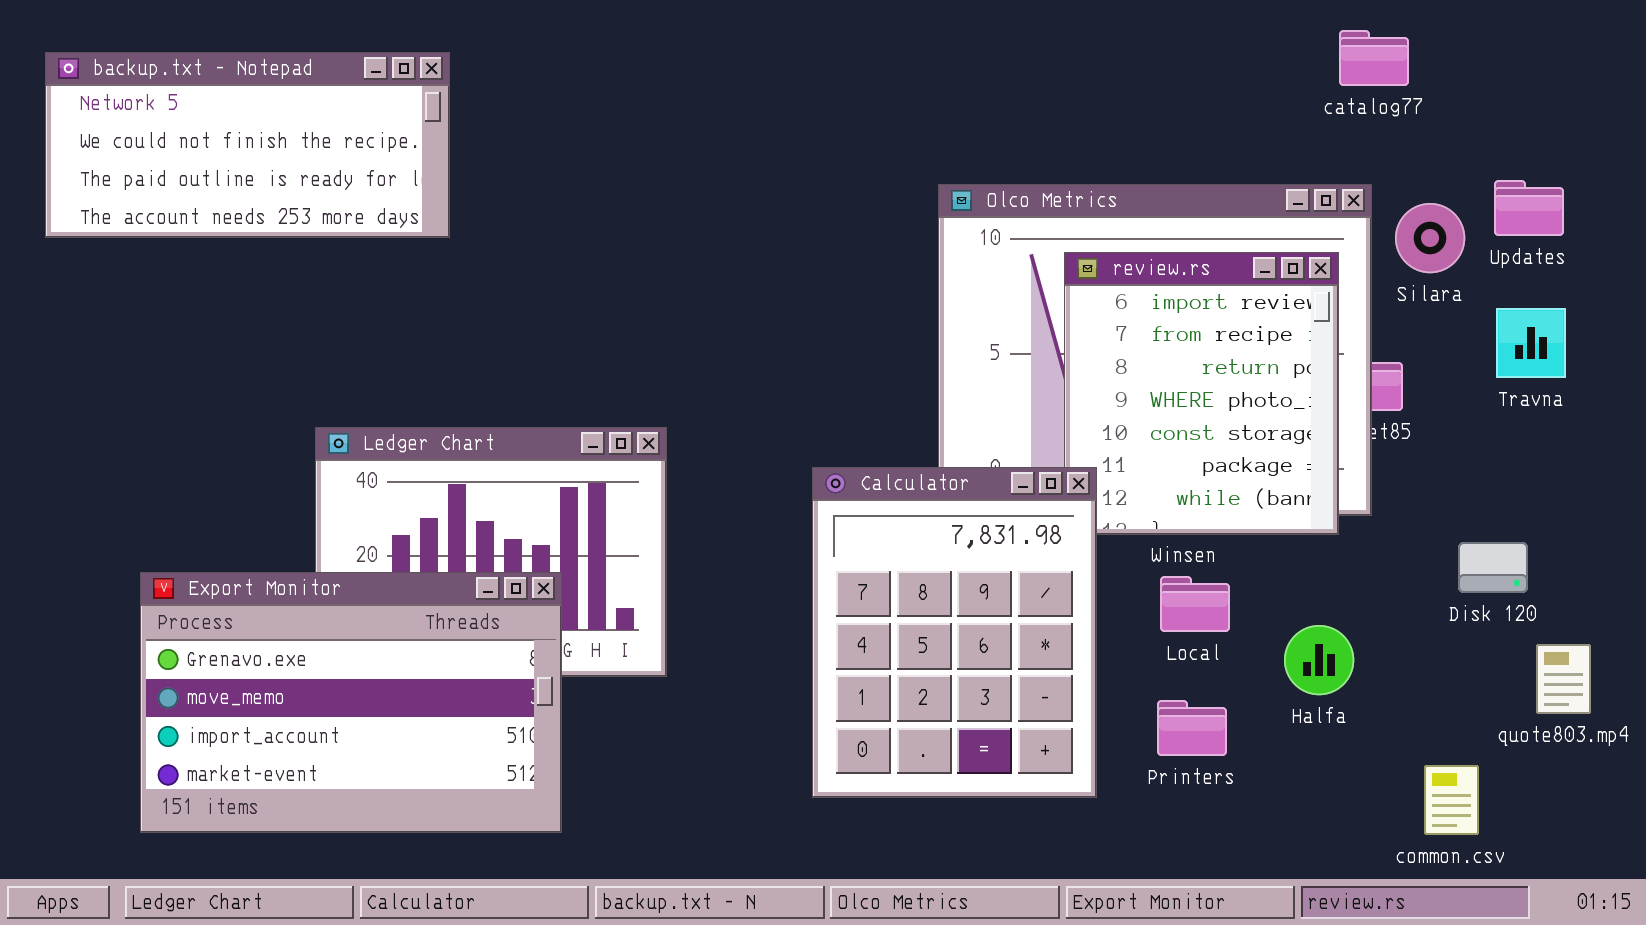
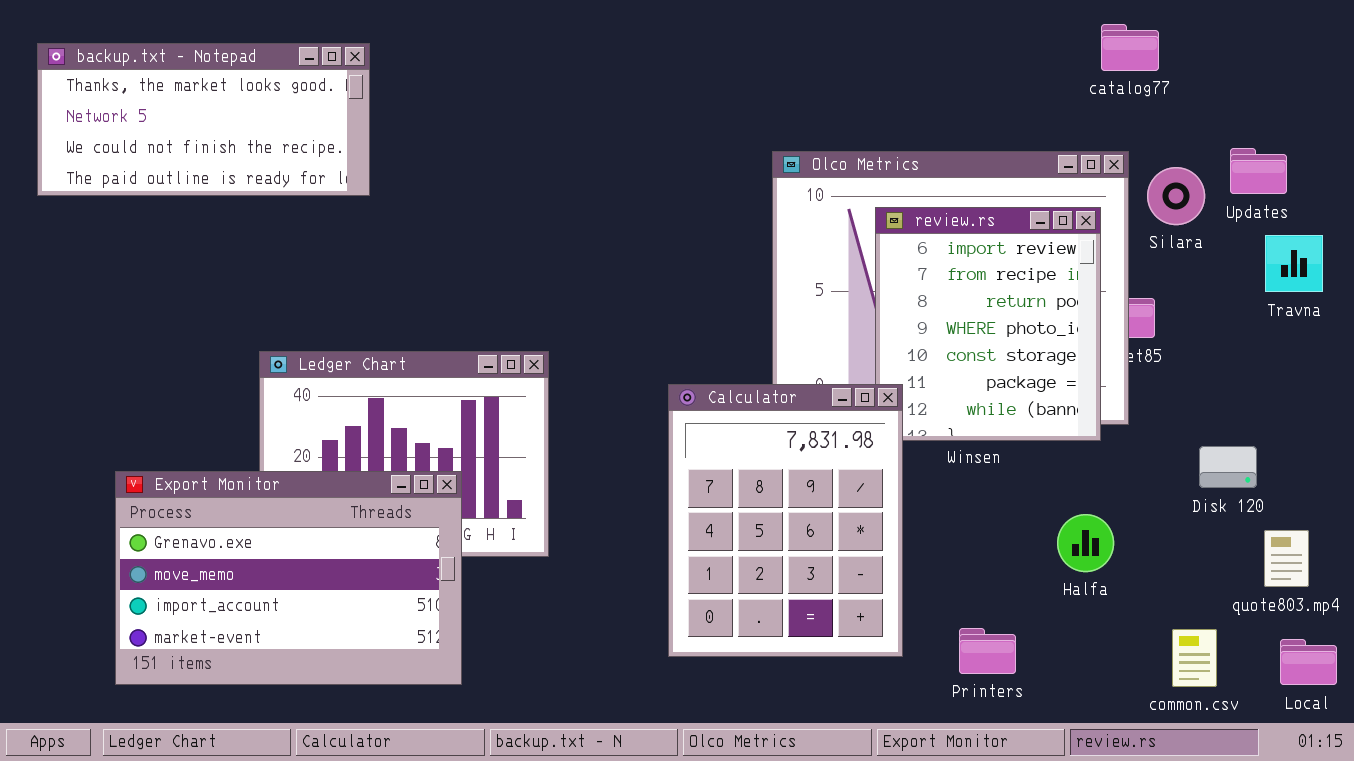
backup.txt - Notepad: [45,52,450,238] -> [37,43,370,196], scrolled up 1 row
Travna: [1496,308,1566,378] -> [1265,235,1323,292], moved
Local: [1160,576,1230,632] -> [1280,639,1337,685], moved
Printers: [1157,700,1227,756] -> [959,628,1016,674], moved

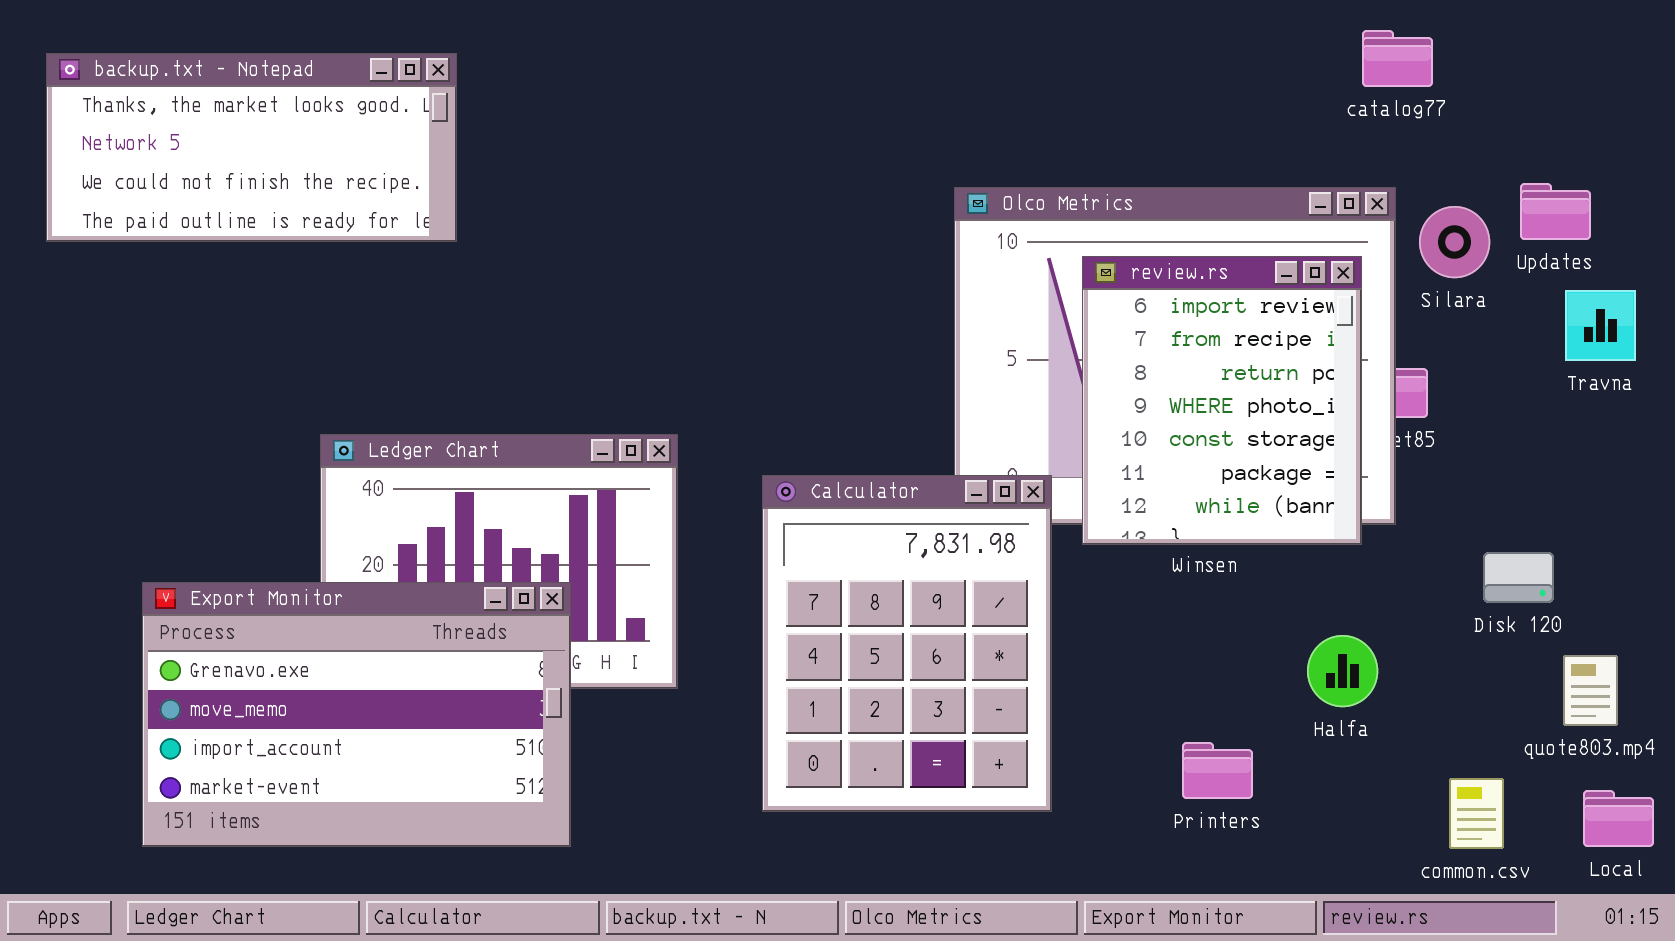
Calculator: [668,384,903,657] -> [762,475,1052,812], moved
Printers: [959,628,1016,674] -> [1182,742,1253,799], moved

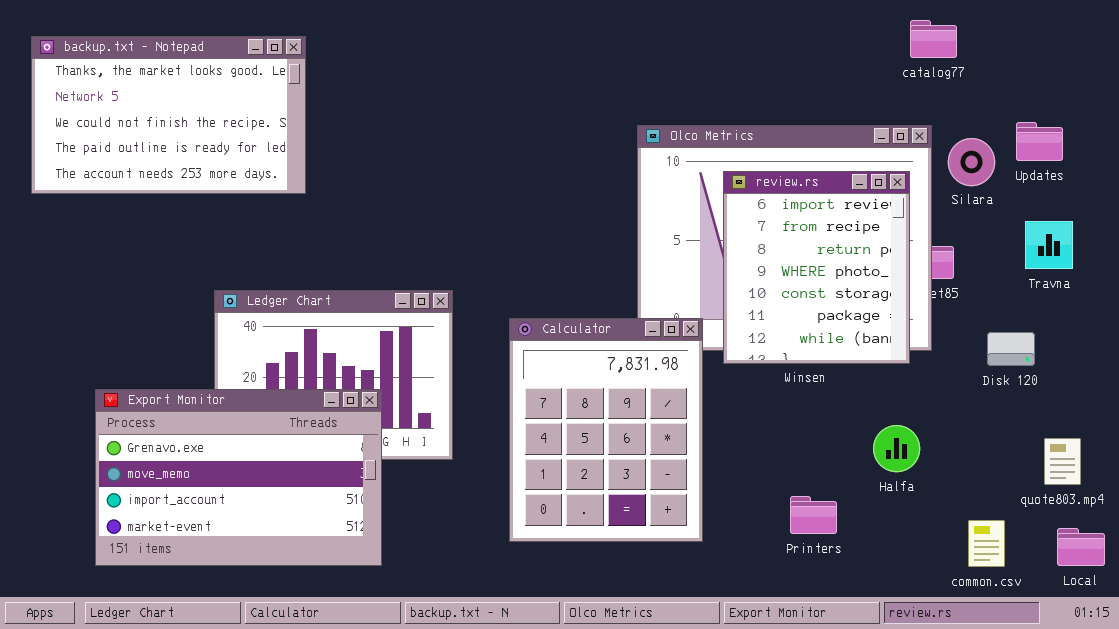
backup.txt - Notepad: [46,53,457,242] -> [31,36,306,194], resized
Travna: [1565,290,1636,361] -> [1025,221,1073,269], moved
Disk 120: [1483,552,1554,603] -> [987,332,1035,366], moved

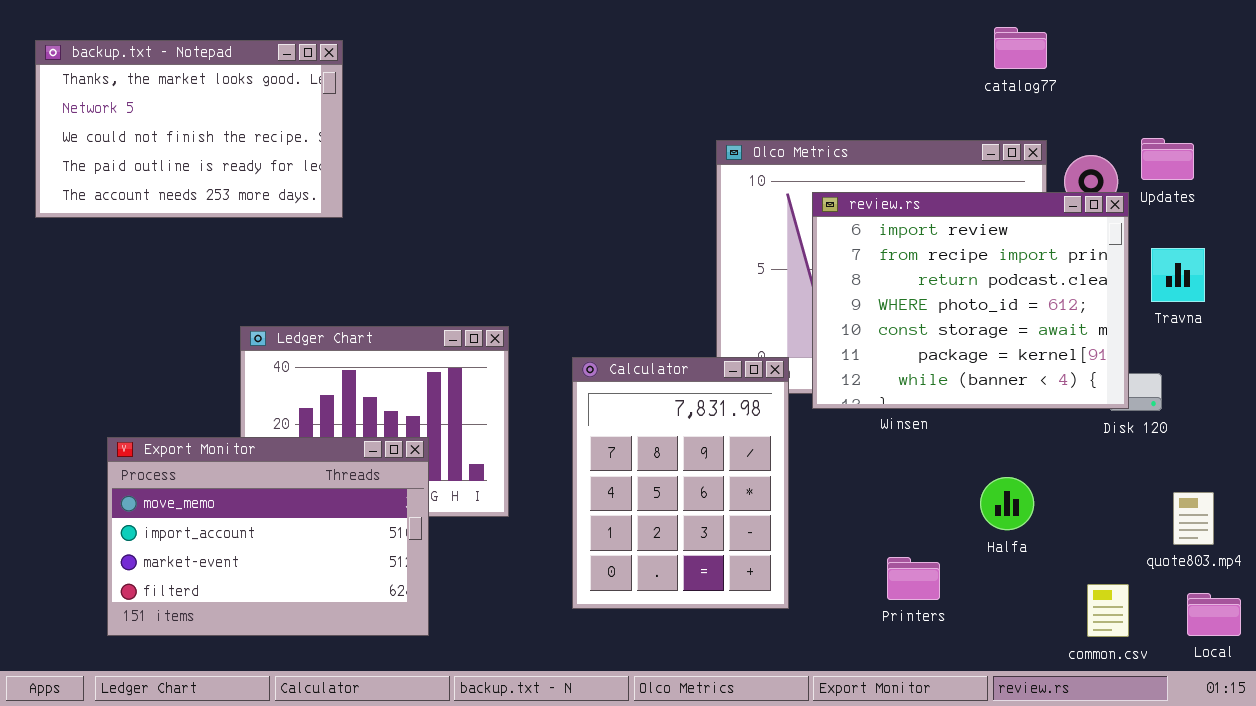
catalog77: [910,20,957,58] -> [994,27,1047,69], moved
review.rs: [723,171,910,364] -> [812,192,1129,409], resized
Export Monitor: [95,389,382,566] -> [107,437,429,636], scrolled down 1 row

